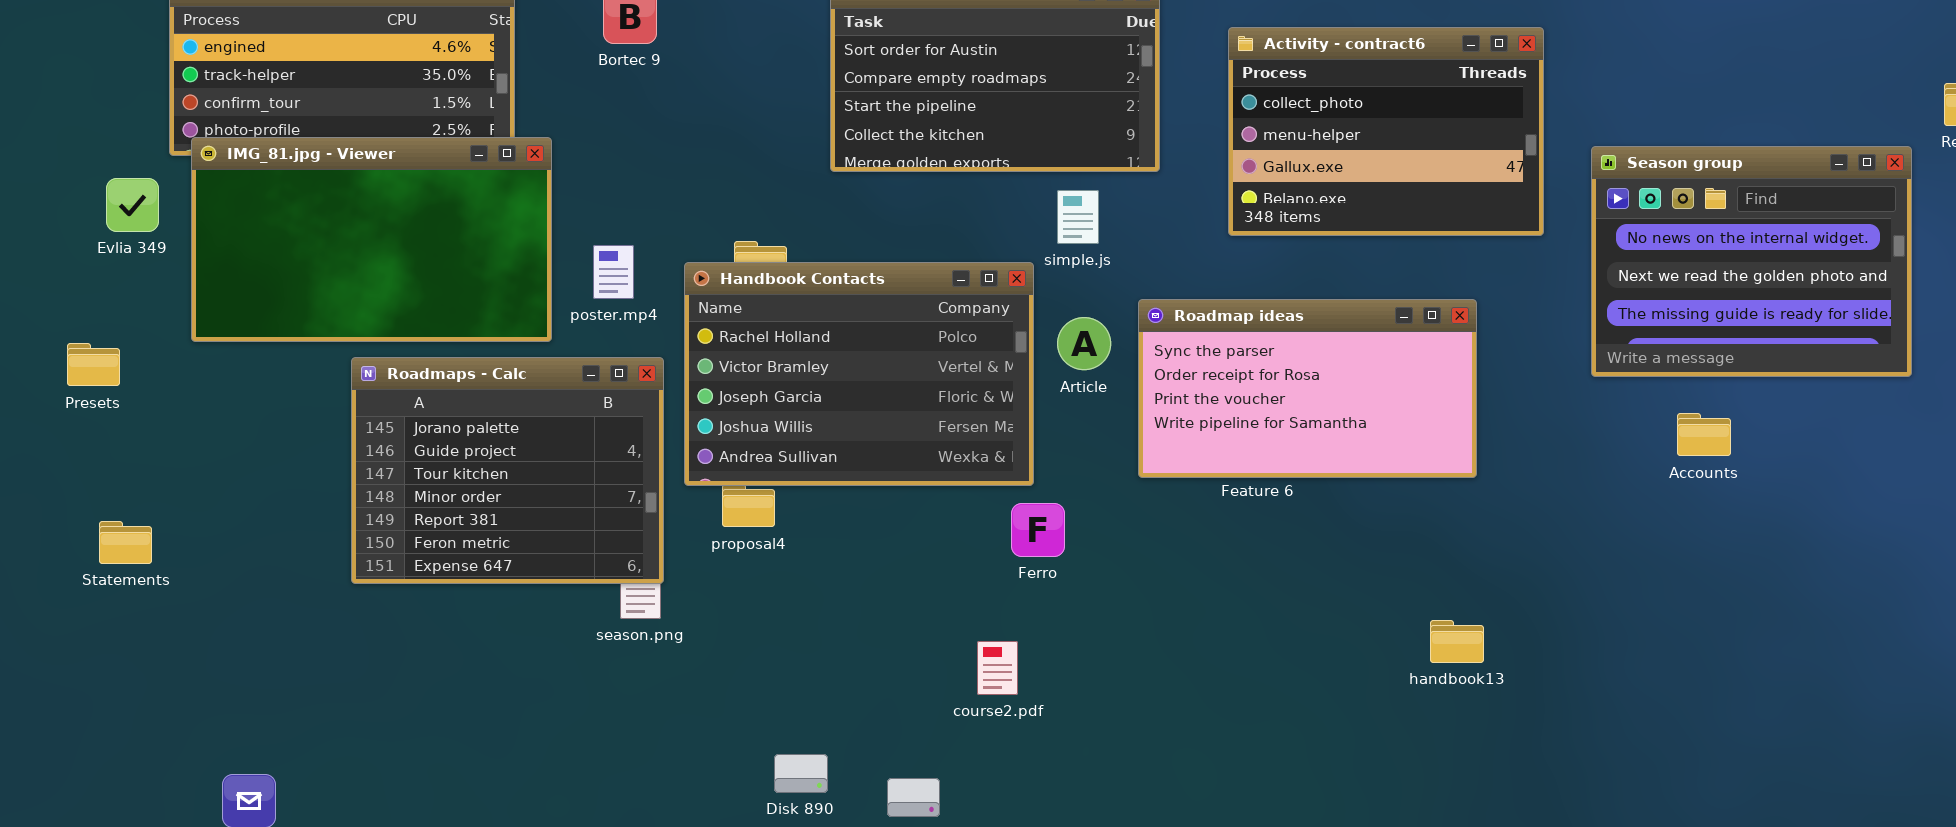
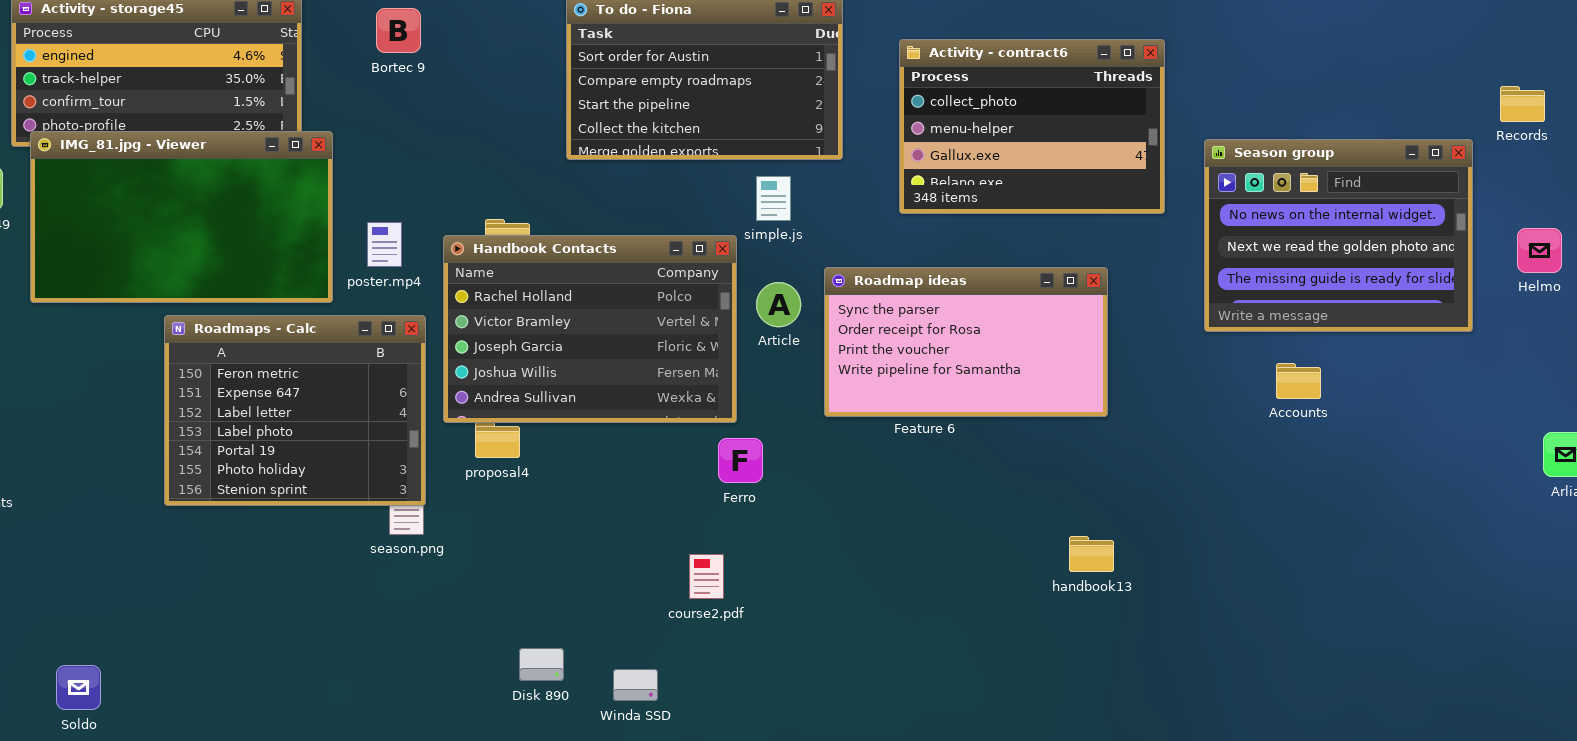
Roadmaps - Calc: [351,357,664,584] -> [164,315,426,506], scrolled down 5 rows

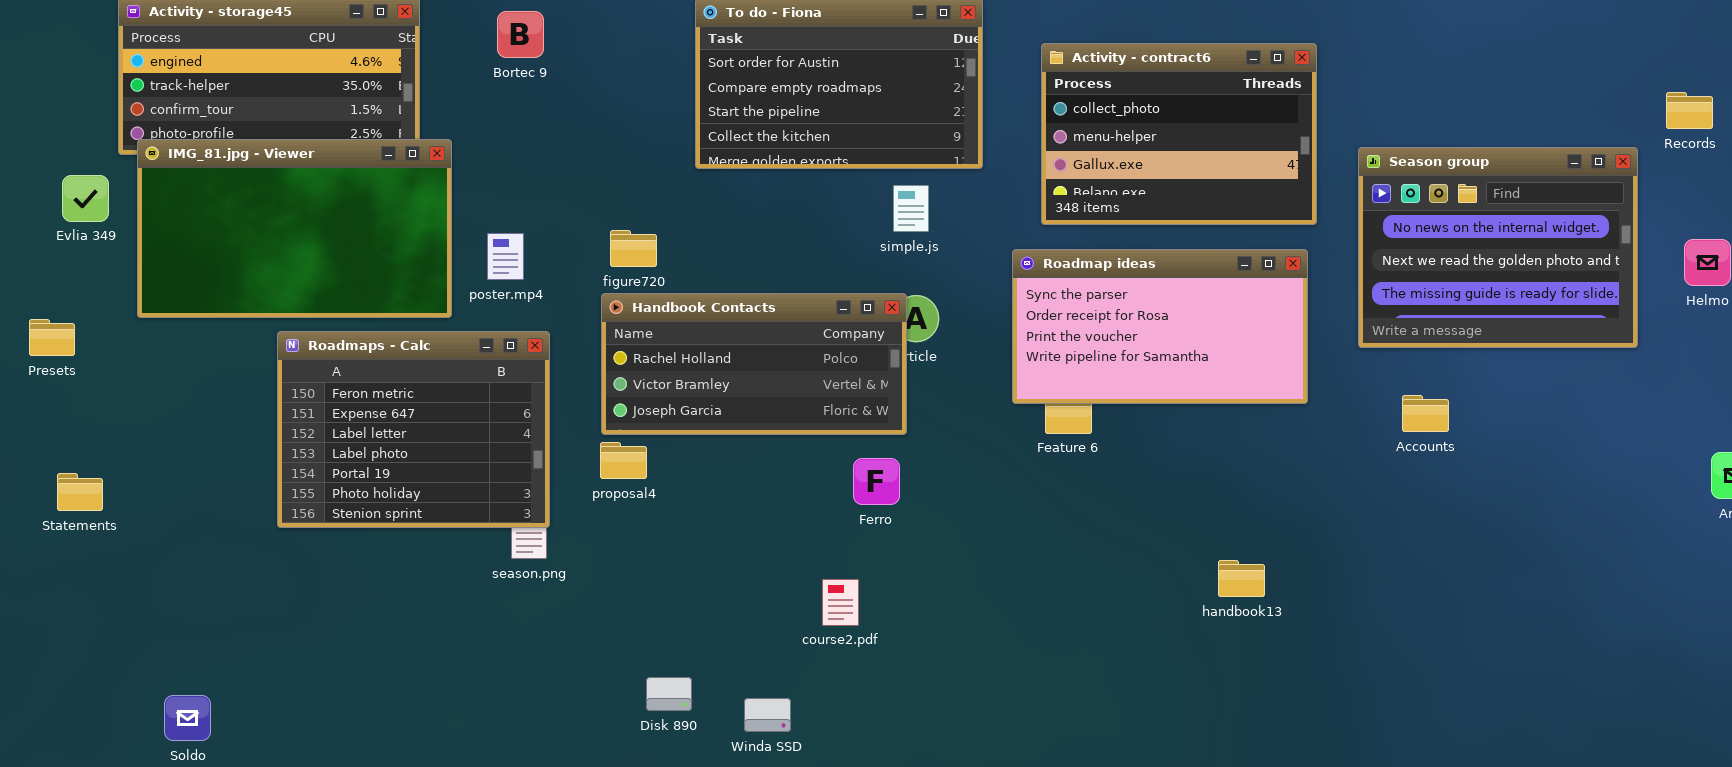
Handbook Contacts: [443,235,737,423] -> [601,293,907,435], moved, resized
Roadmap ideas: [824,267,1108,417] -> [1012,249,1308,404], moved
Accounts: [1276,363,1321,399] -> [1402,395,1449,432], moved

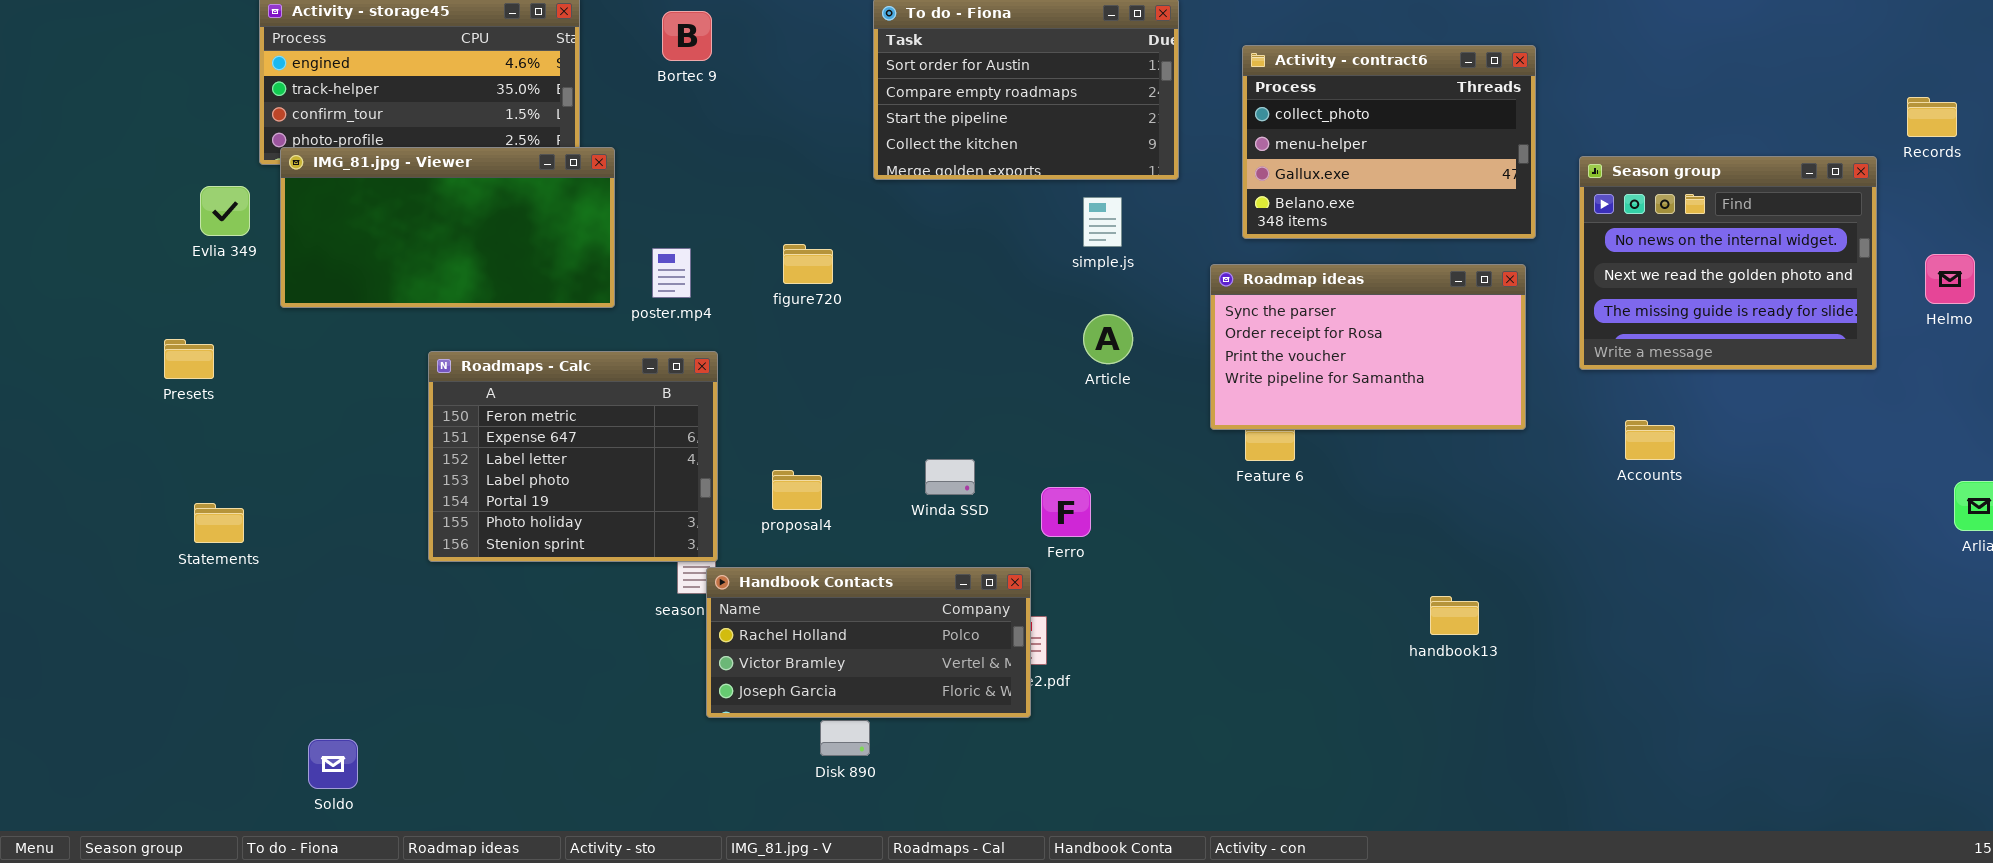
IMG_81.jpg - Viewer: [137,139,452,318] -> [280,147,615,308], resized
Handbook Contacts: [601,293,907,435] -> [706,567,1031,718], moved
Winda SSD: [744,698,791,732] -> [925,459,975,495], moved

